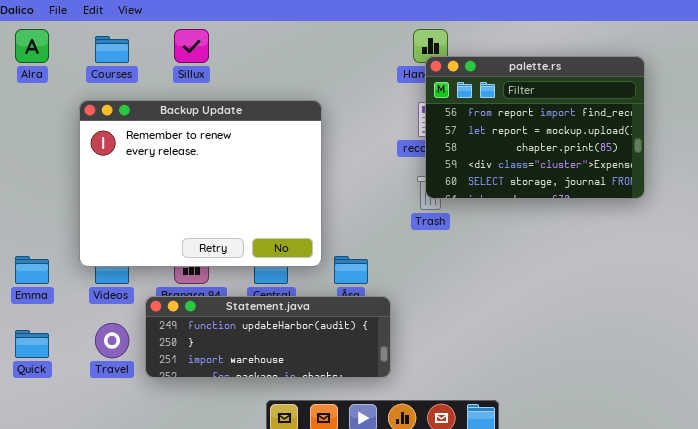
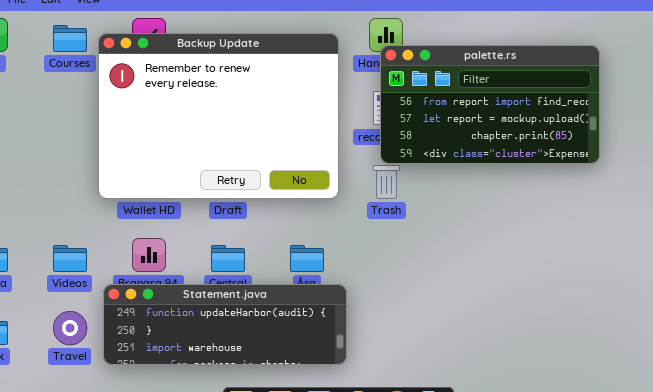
palette.rs: [425,56,645,199] -> [380,45,600,164], resized
Backup Update: [79,100,322,267] -> [98,33,339,199], moved

